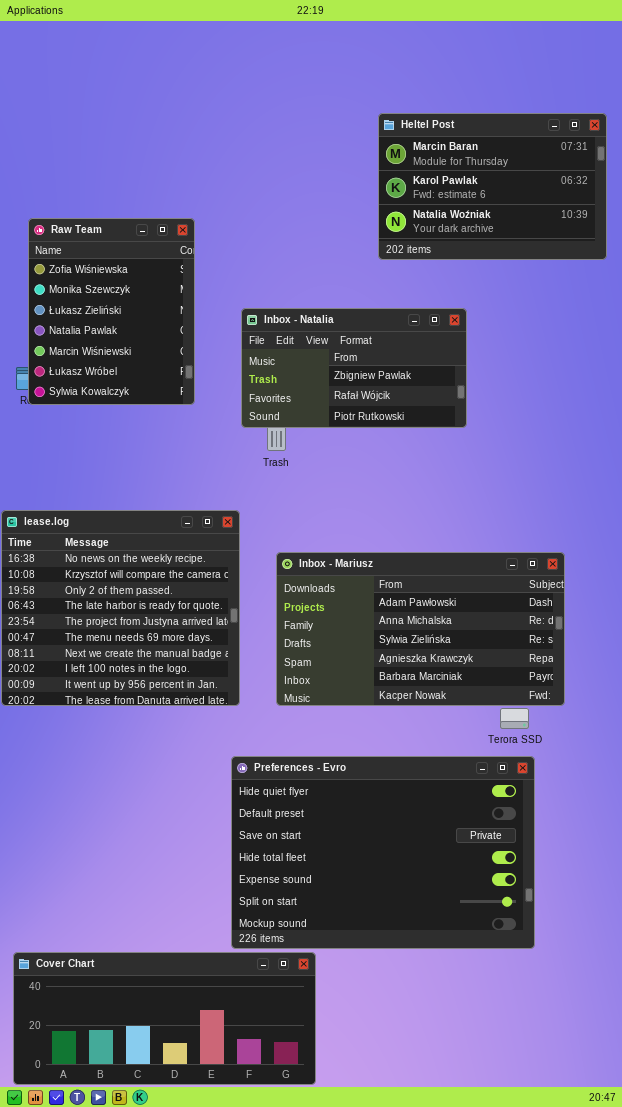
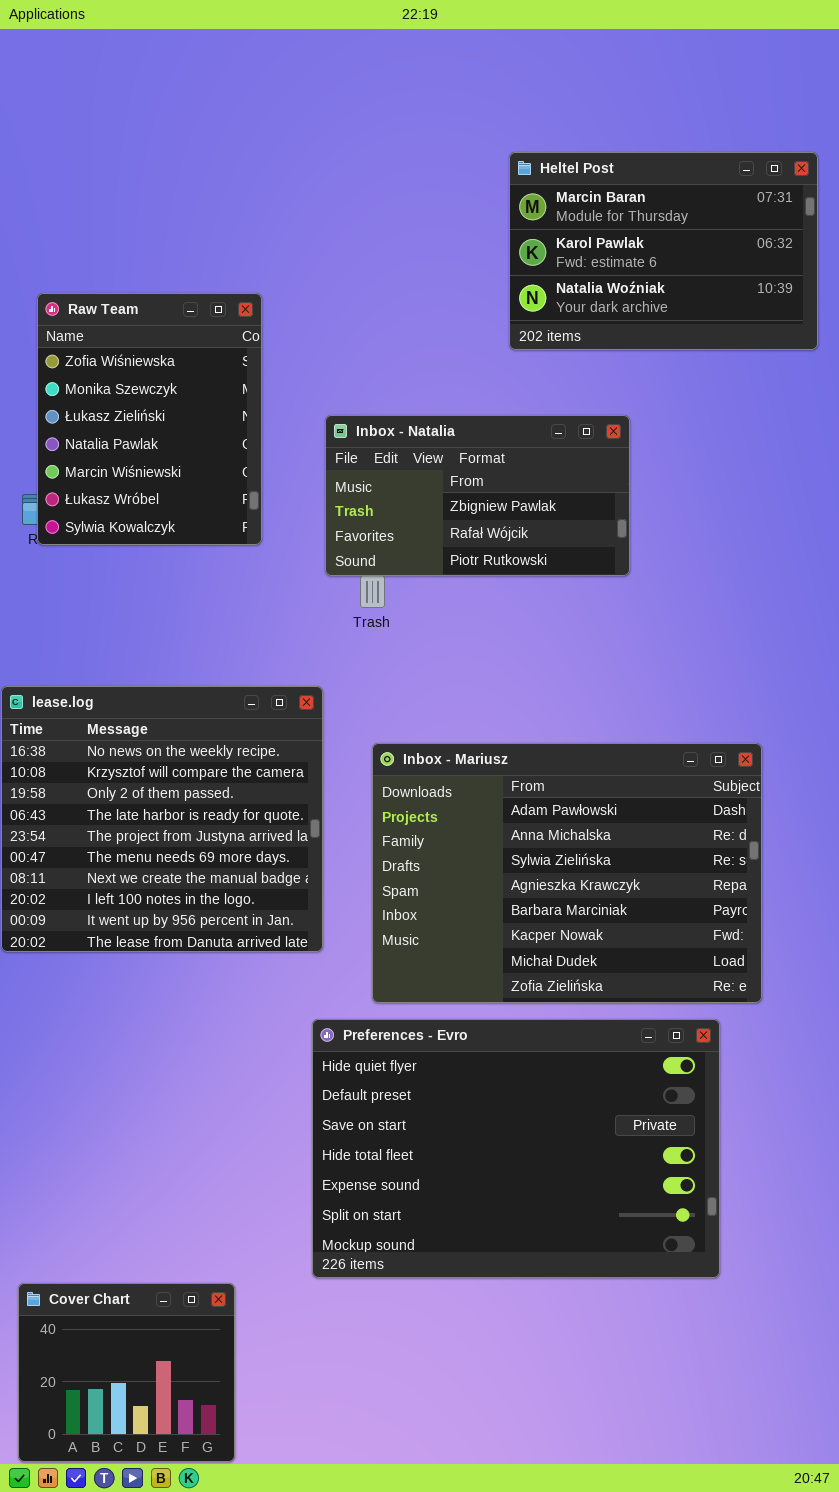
Inbox - Mariusz: [276,552,565,706] -> [372,743,762,1003], resized
Cover Chart: [13,952,316,1085] -> [18,1283,235,1462], resized

